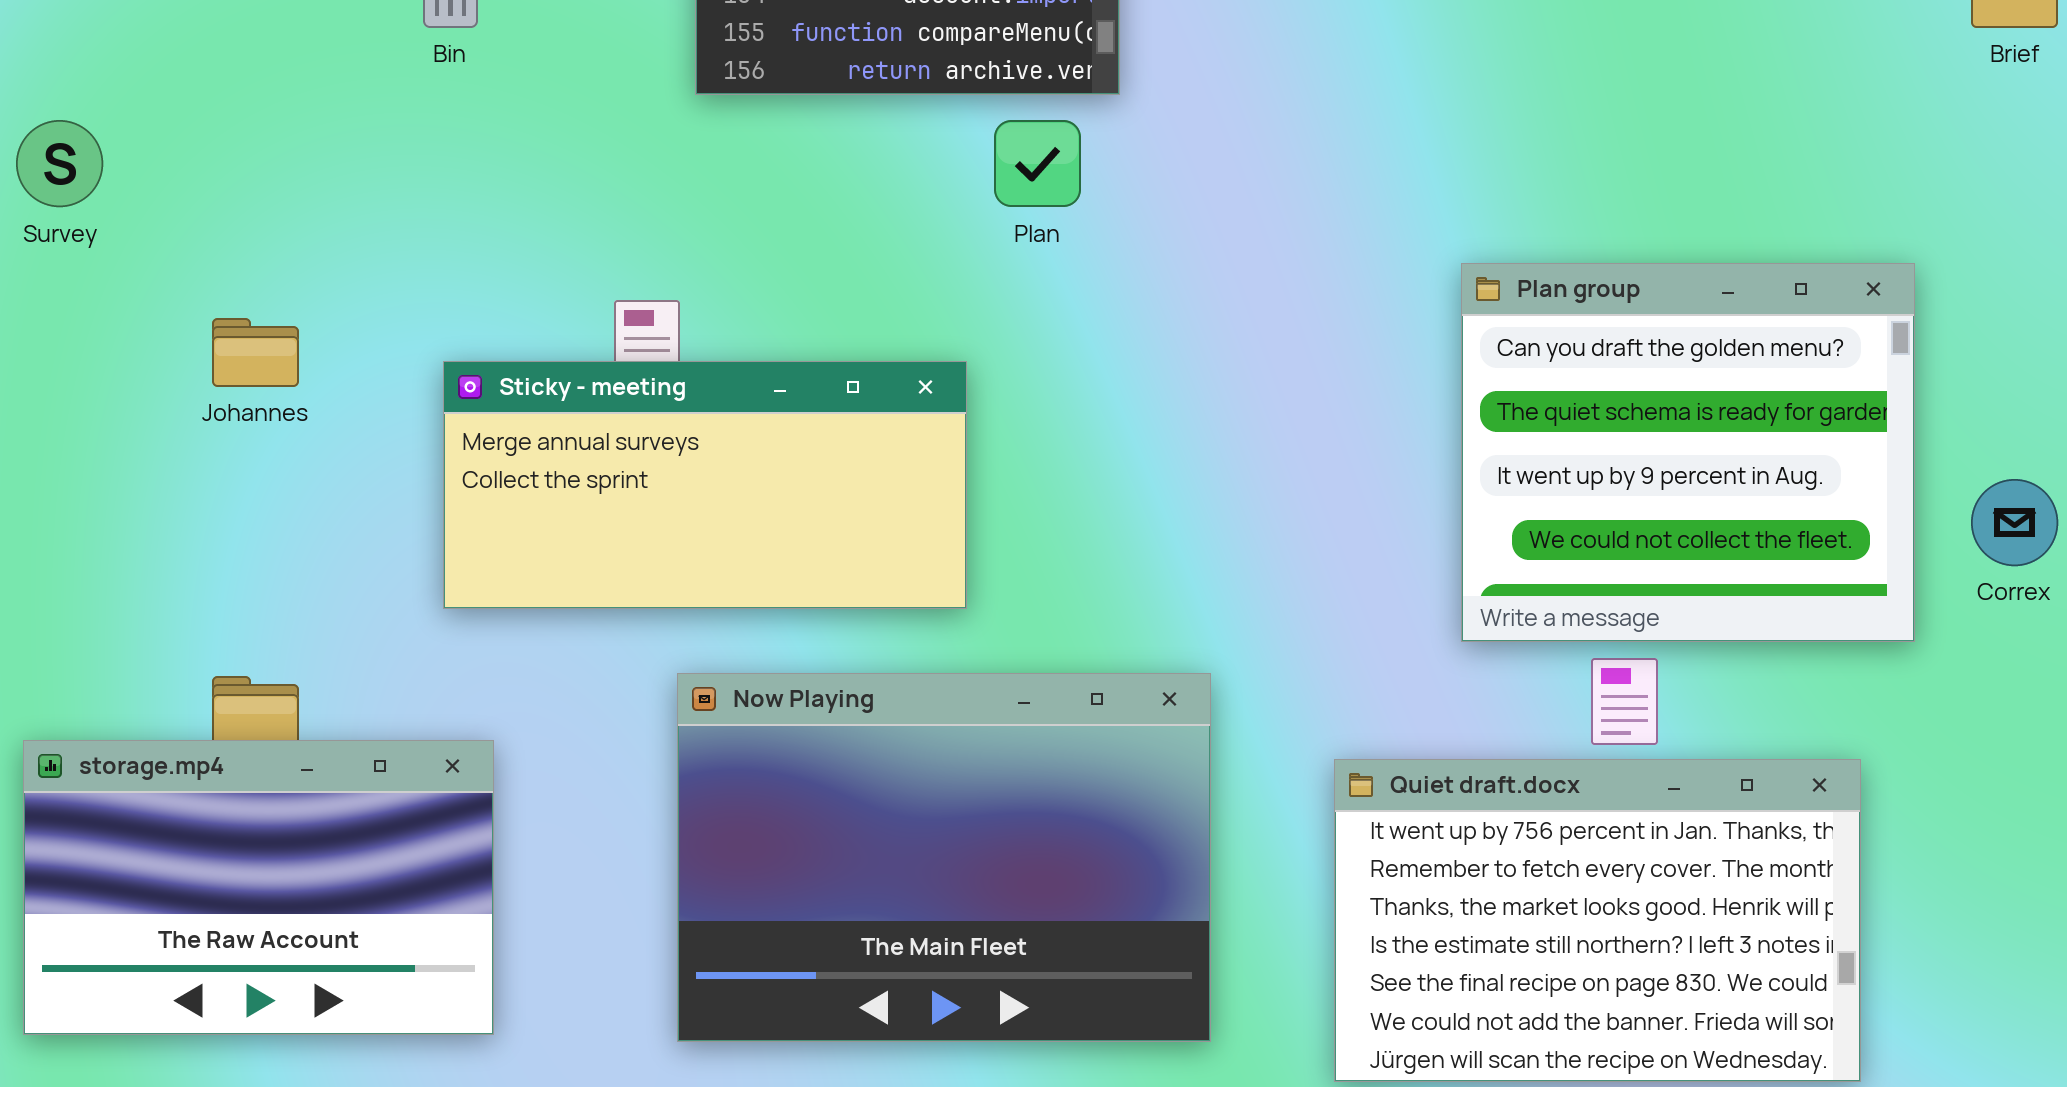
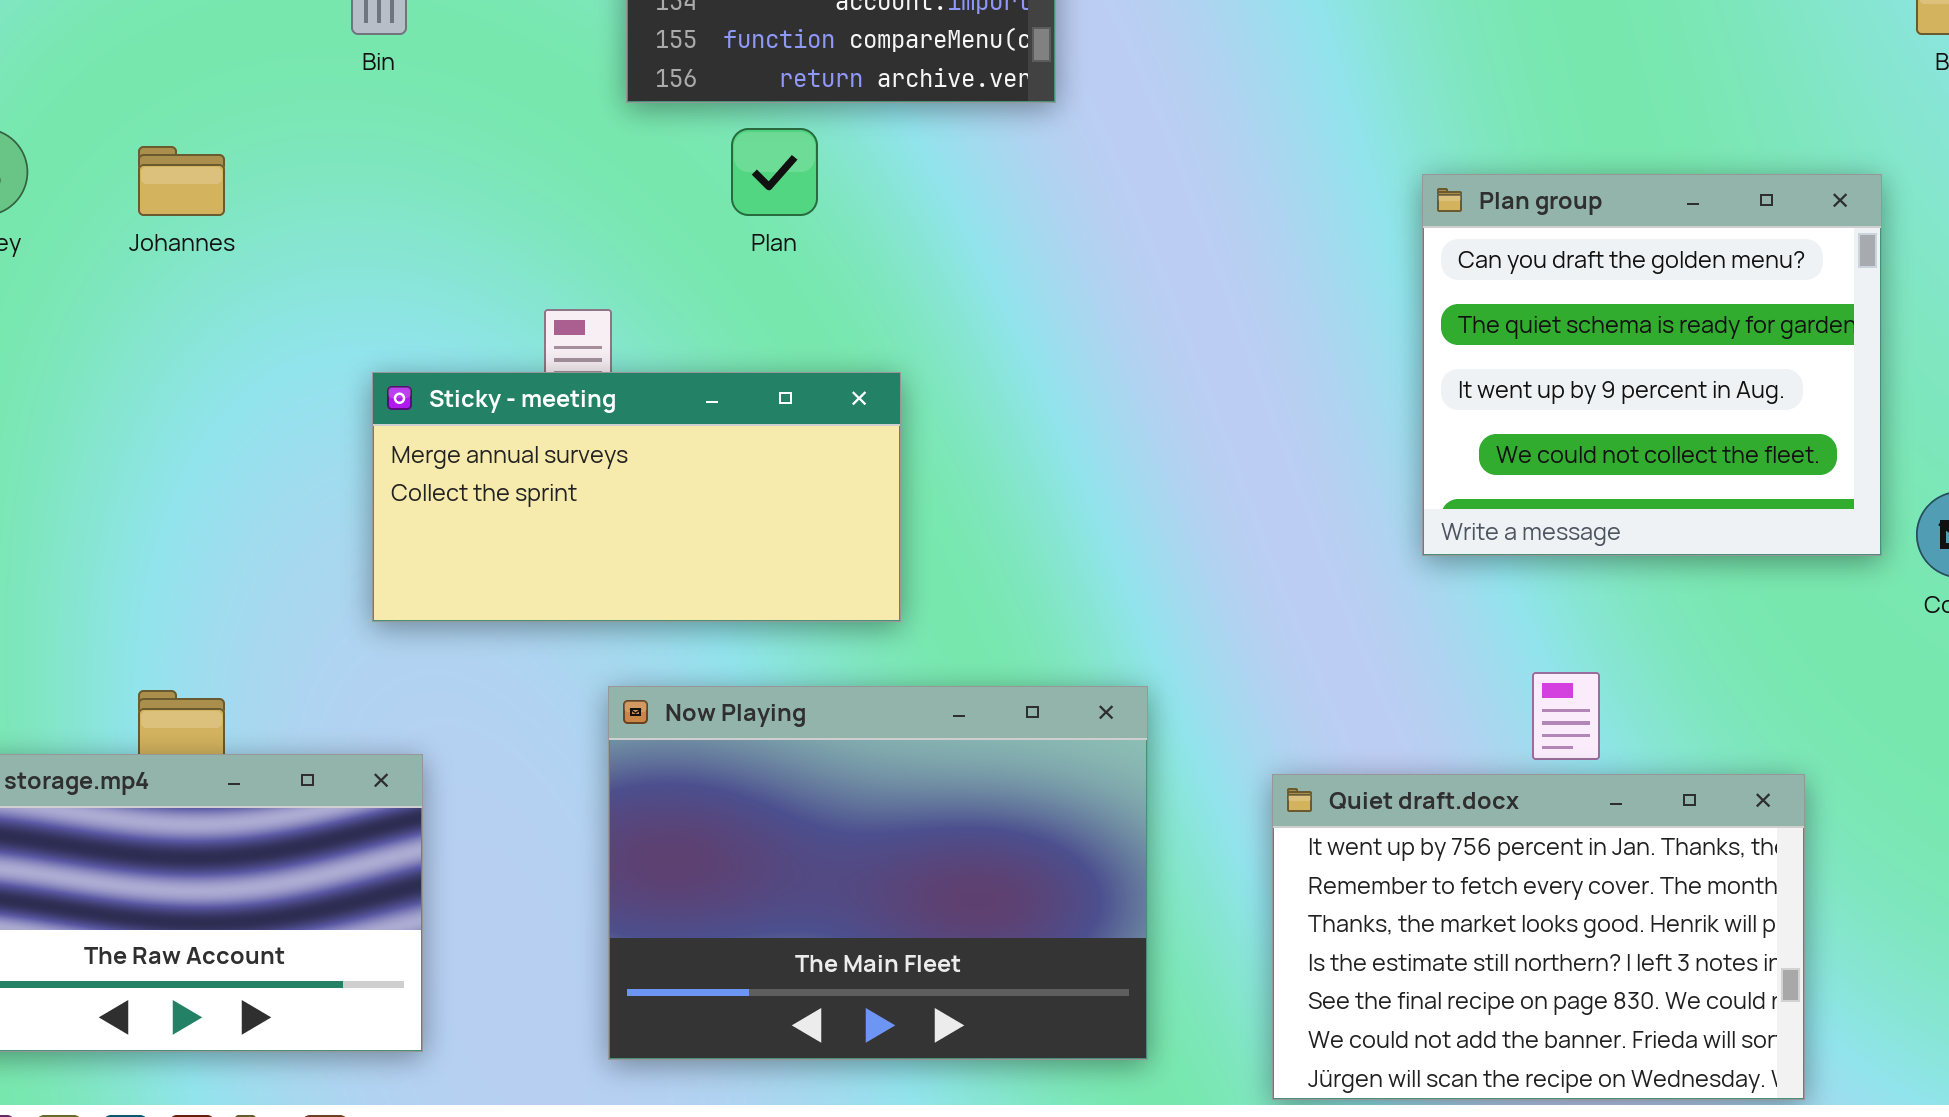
Plan: [994,120,1081,207] -> [731,128,818,216], moved
Plan group: [1461,263,1915,642] -> [1422,174,1882,556], moved
Johannes: [212,318,299,387] -> [138,146,225,216], moved

